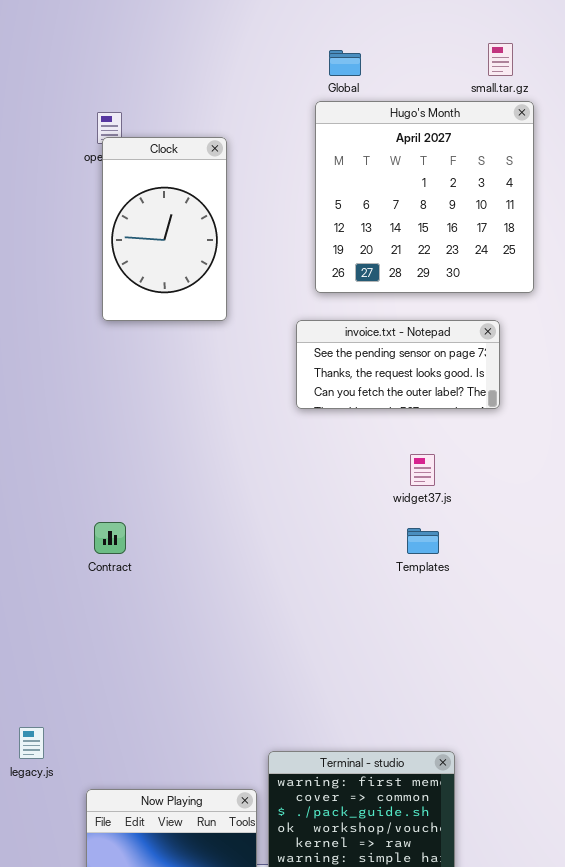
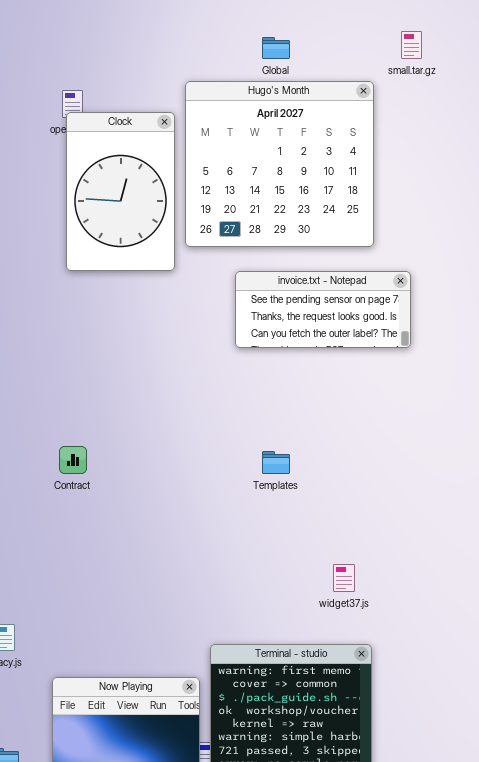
Hugo's Month: [315,101,534,293] -> [185,81,374,247], moved
widget37.js: [410,454,435,486] -> [333,564,355,592], moved
Templates: [407,528,439,554] -> [262,451,290,474], moved

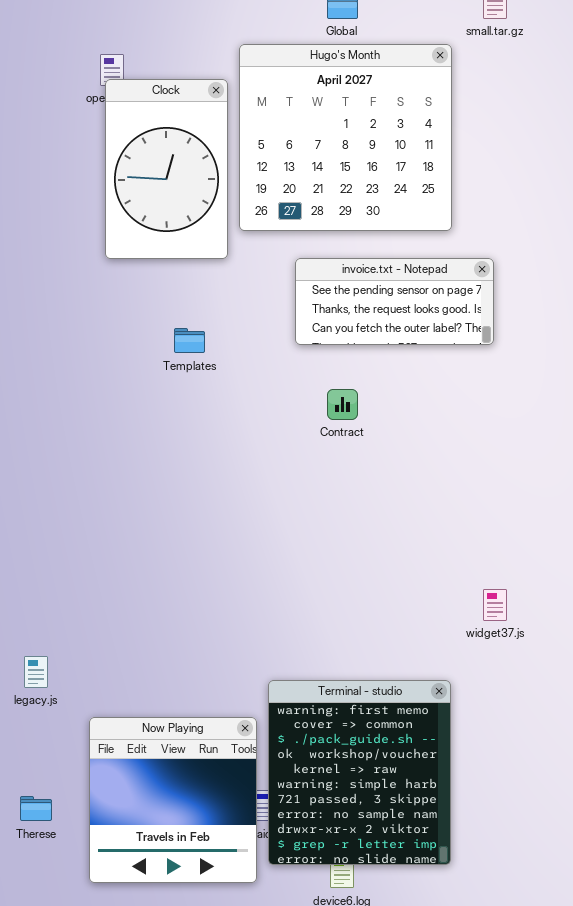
Contract: [59,446,87,474] -> [327,389,358,420], moved
Templates: [262,451,290,474] -> [174,328,205,353], moved
widget37.js: [333,564,355,592] -> [483,589,507,621], moved

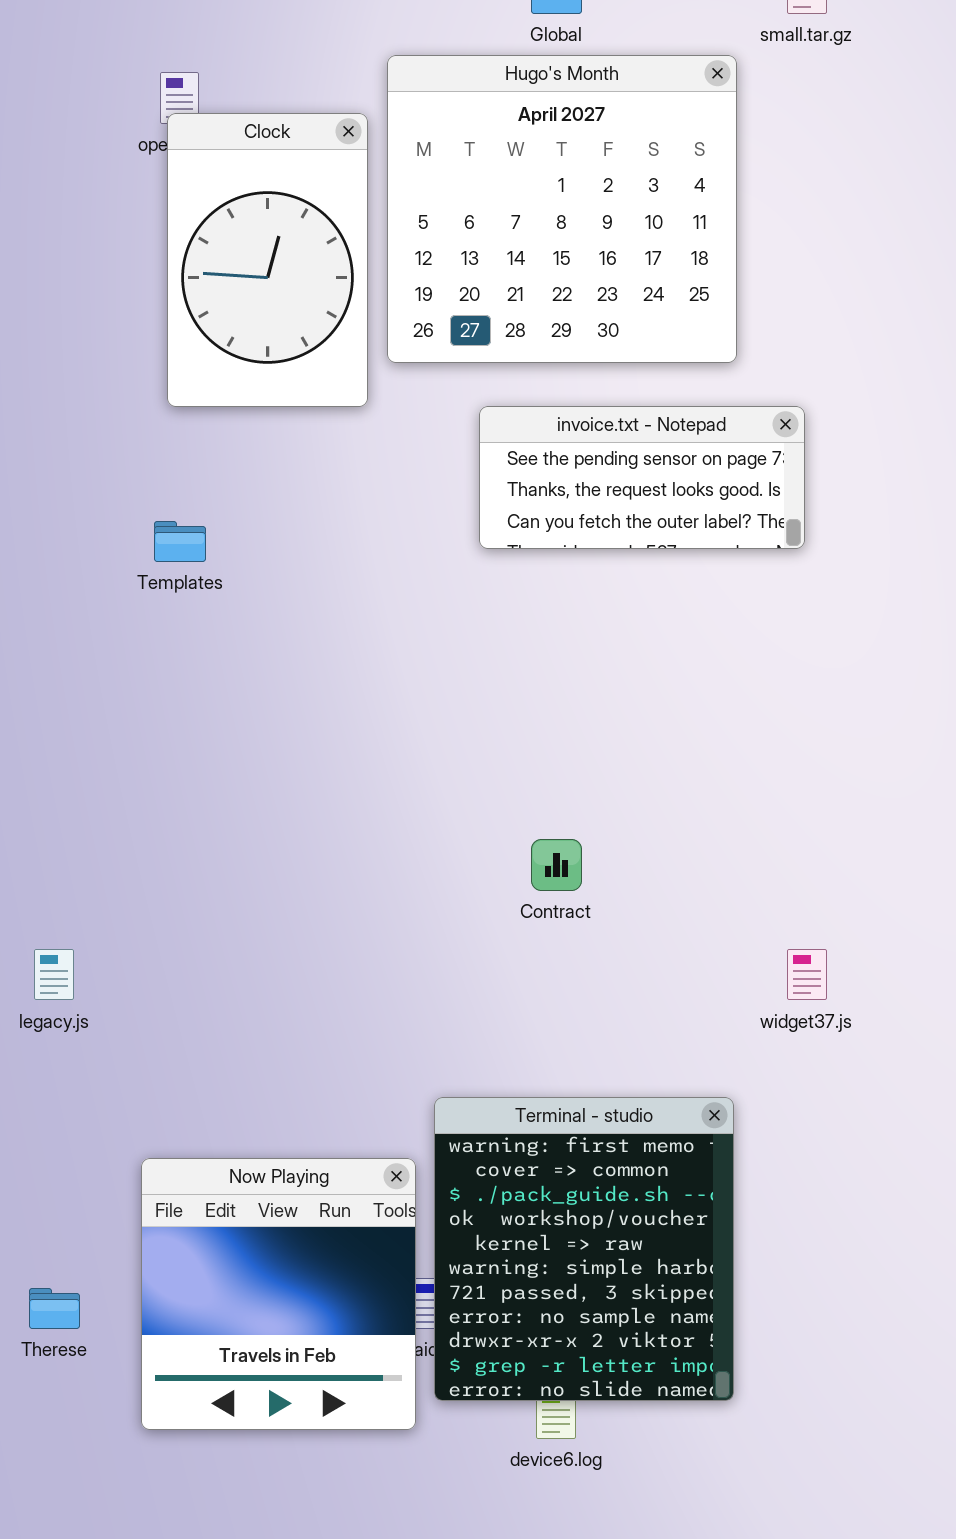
Templates: [174,328,205,353] -> [154,521,206,562], moved
Contract: [327,389,358,420] -> [531,839,582,891], moved
legacy.js: [24,656,48,688] -> [34,949,74,1000], moved

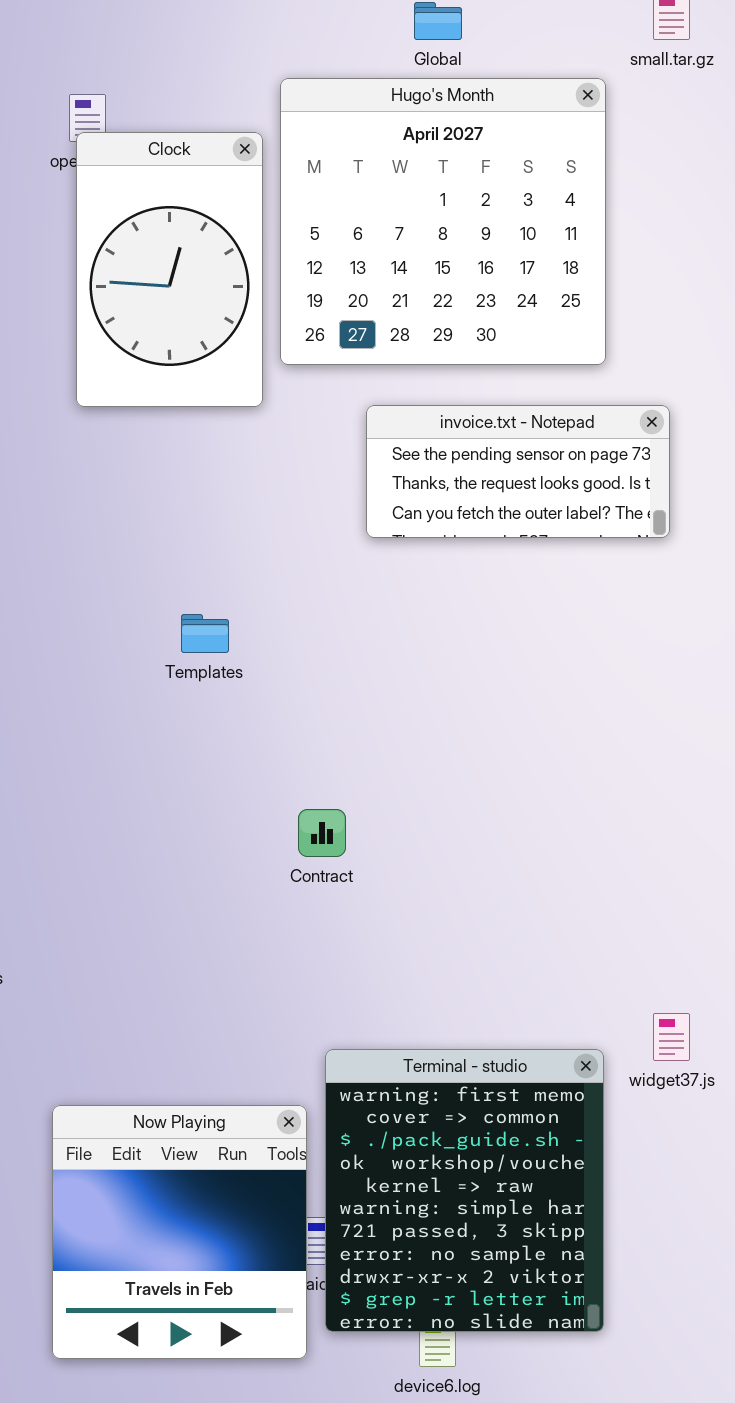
Templates: [154,521,206,562] -> [181,614,229,653], moved
Contract: [531,839,582,891] -> [298,809,346,857], moved
widget37.js: [787,949,827,1000] -> [653,1013,690,1061], moved

